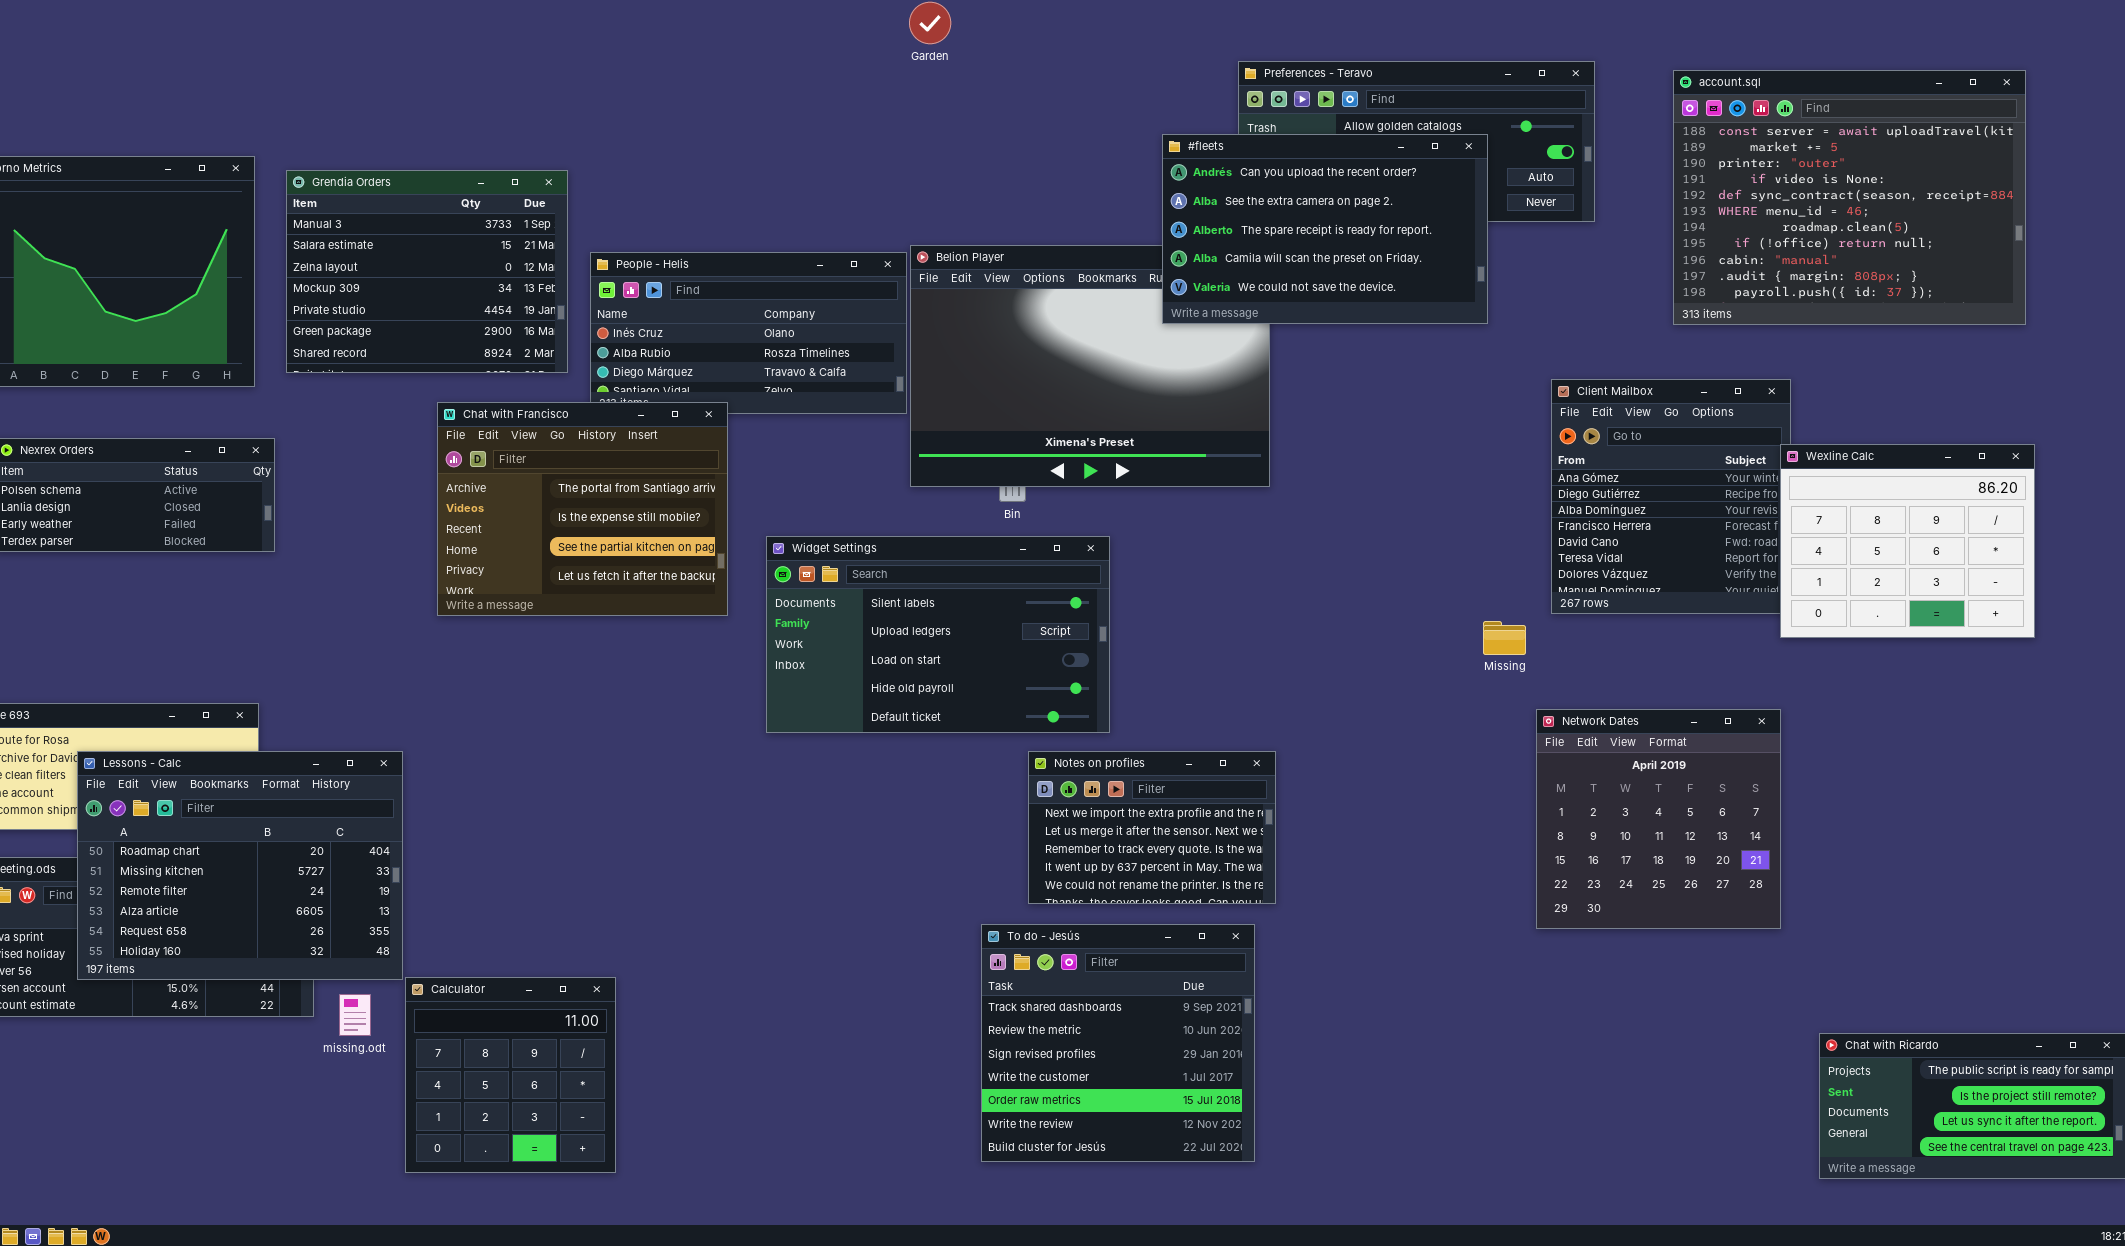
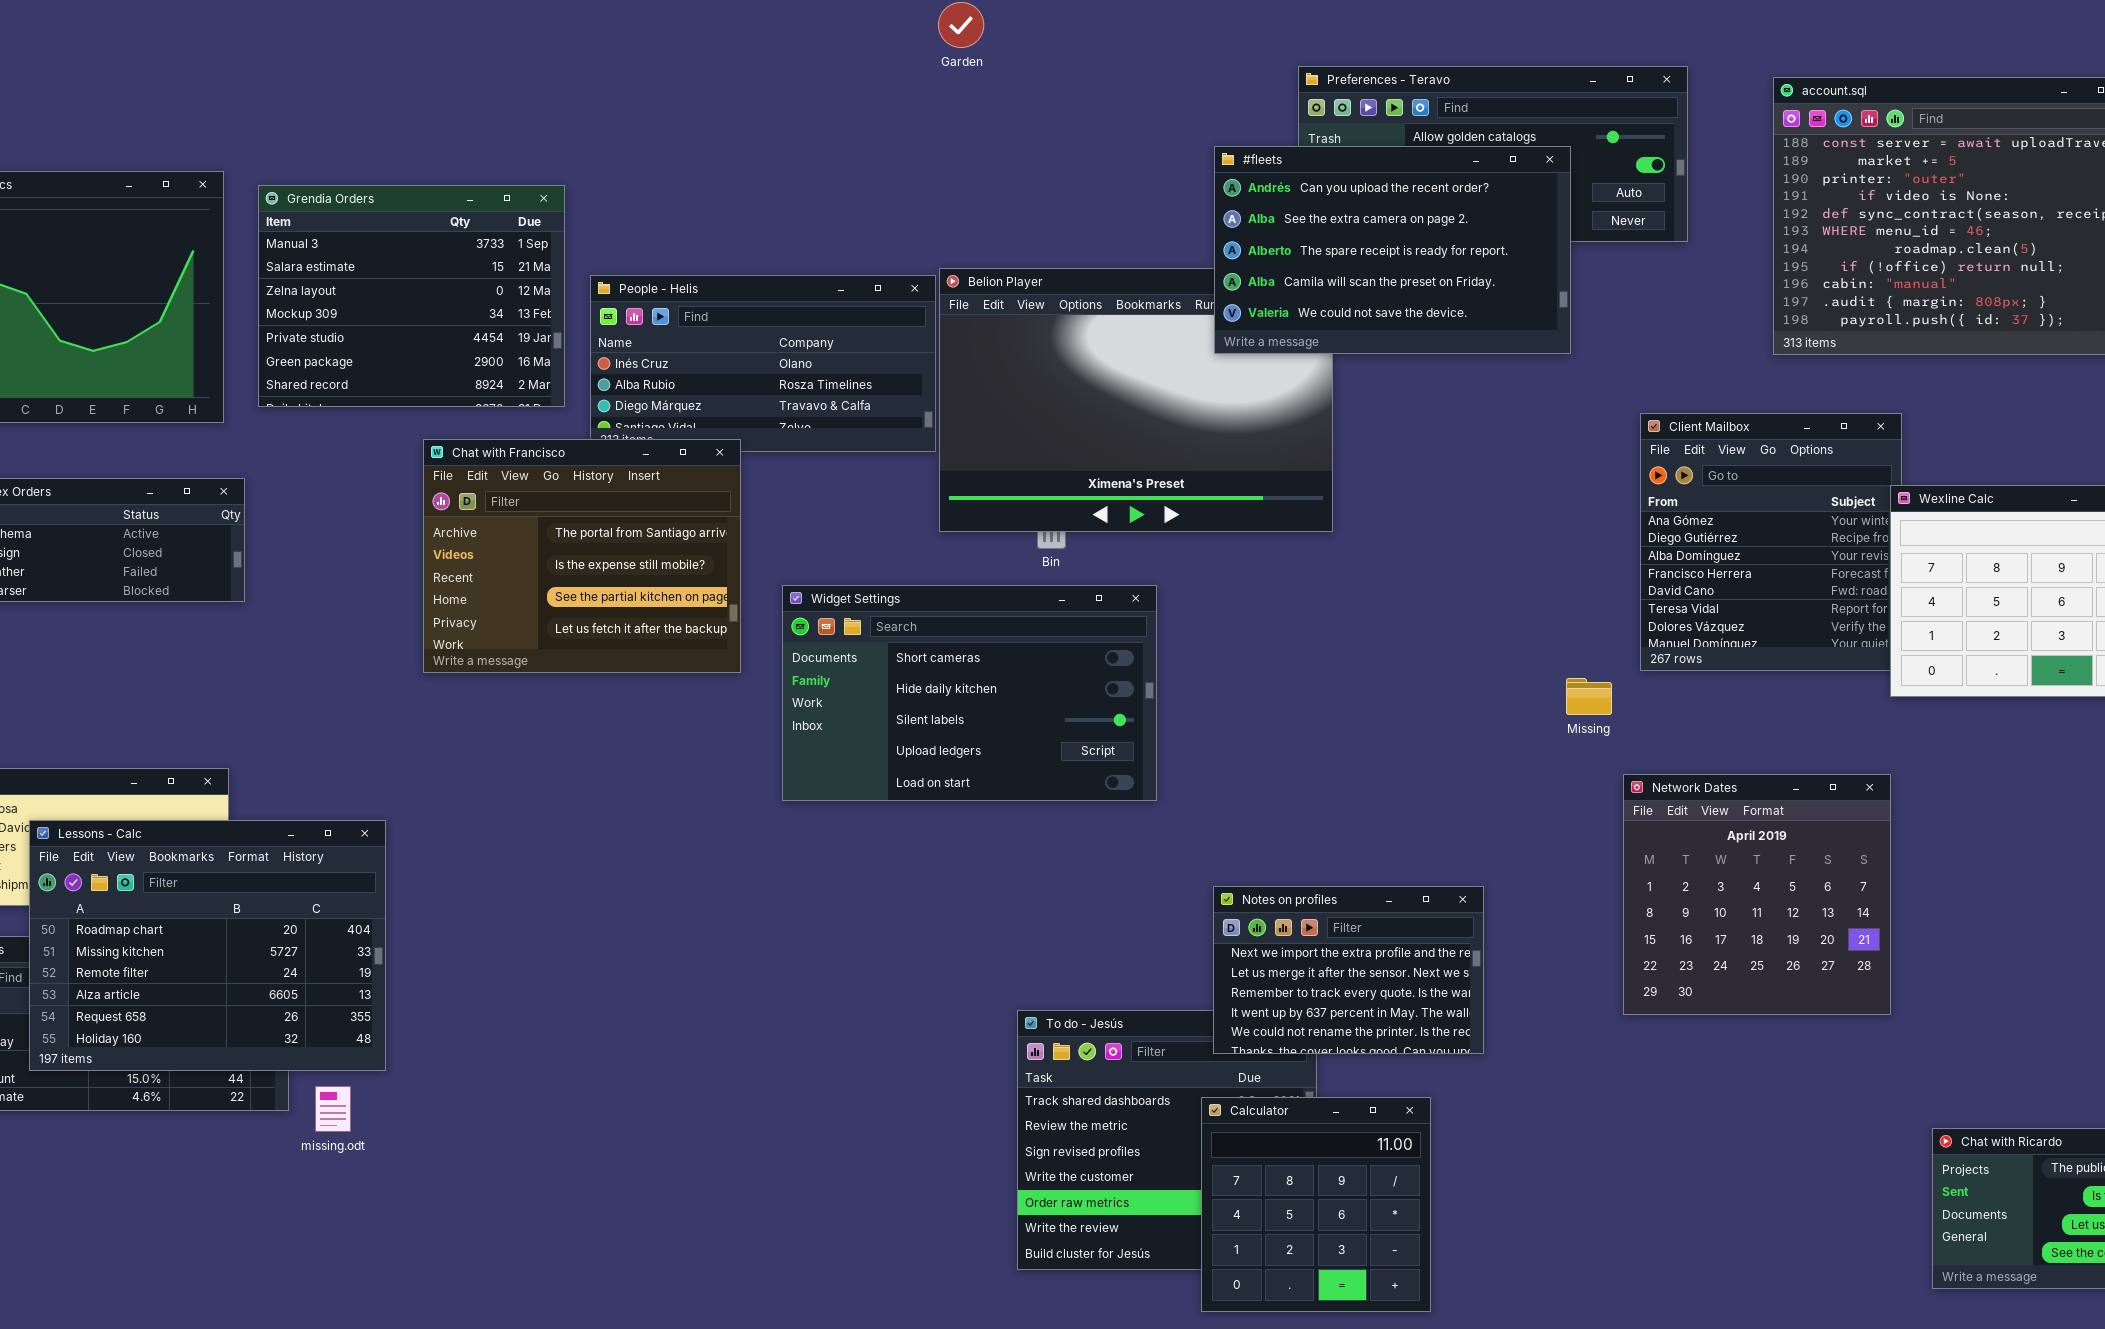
Widget Settings: [766,536,1110,733] -> [782,585,1157,801], scrolled up 2 rows
Notes on profiles: [1028,751,1276,904] -> [1213,886,1484,1054], moved
Calculator: [405,977,616,1173] -> [1201,1097,1431,1312], moved

